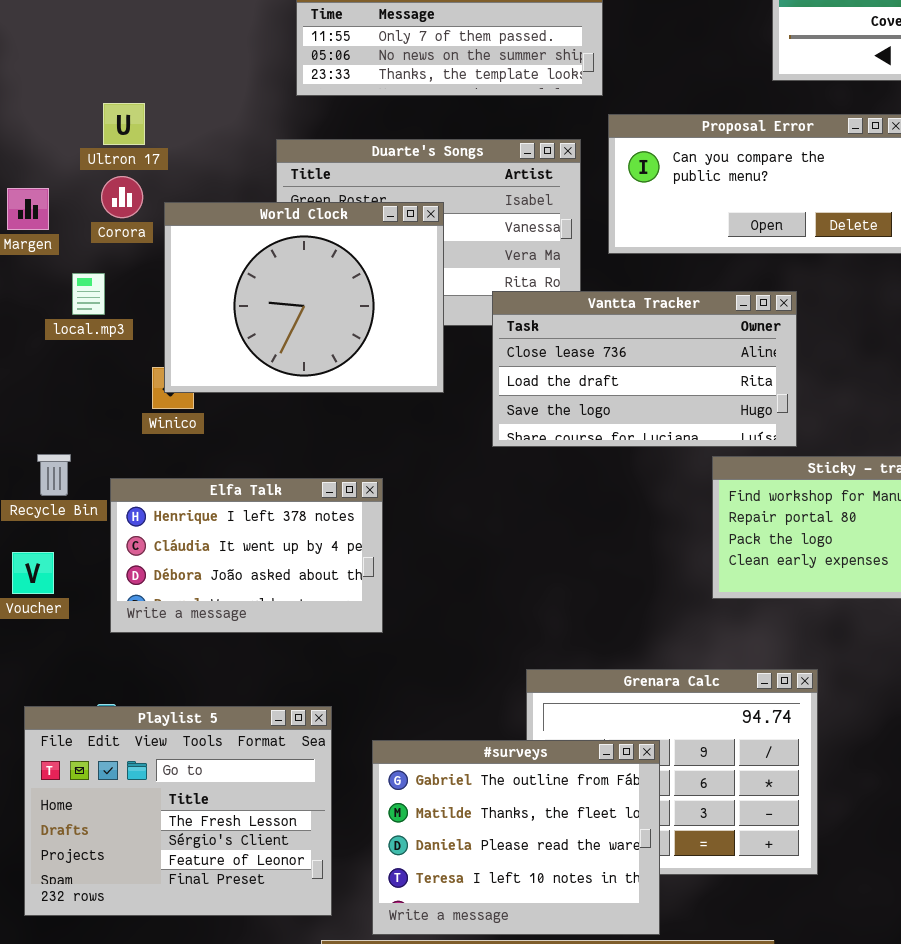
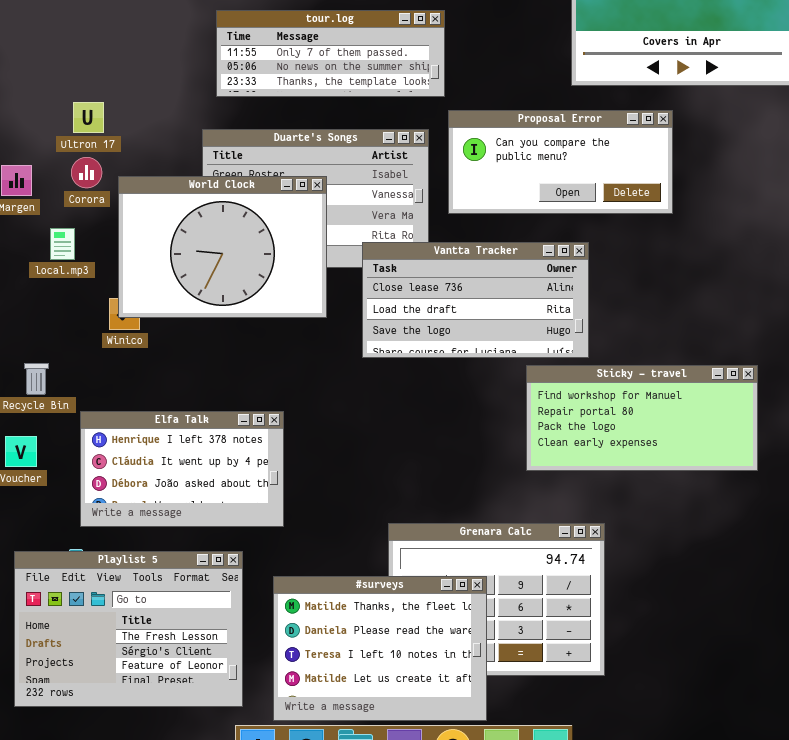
Elfa Talk: [110,478,383,633] -> [80,411,284,527], moved
#surveys: [372,740,660,935] -> [273,576,487,721], scrolled down 1 row

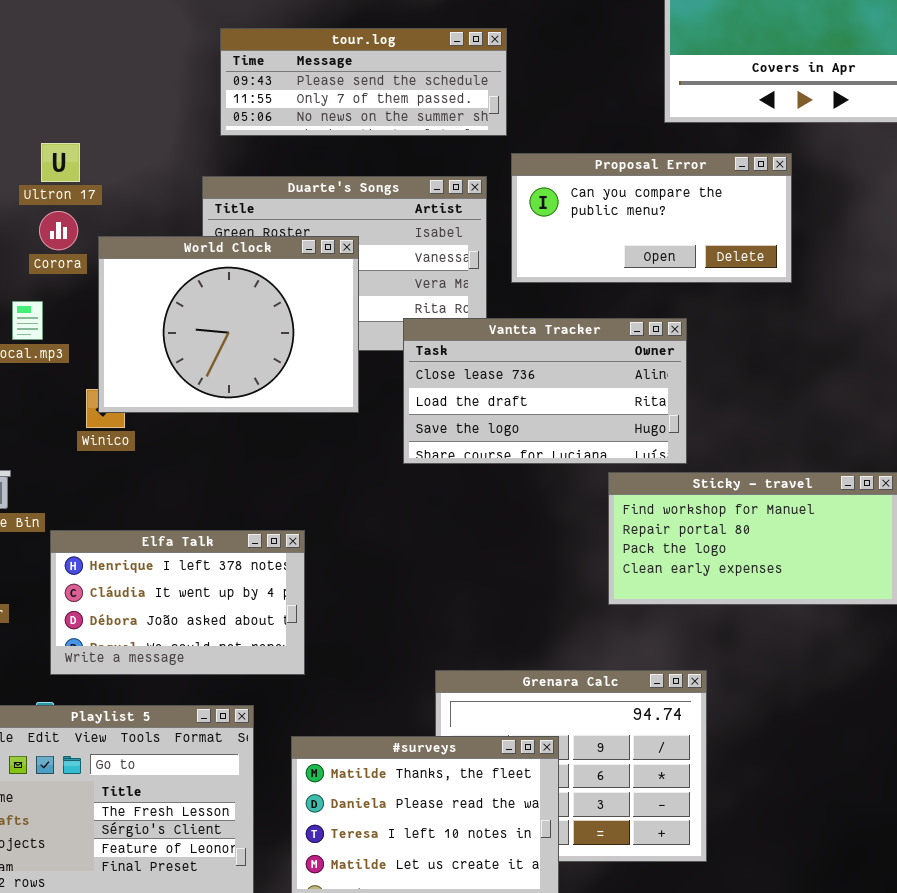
tour.log: [216,10,445,97] -> [220,28,507,136], scrolled up 1 row

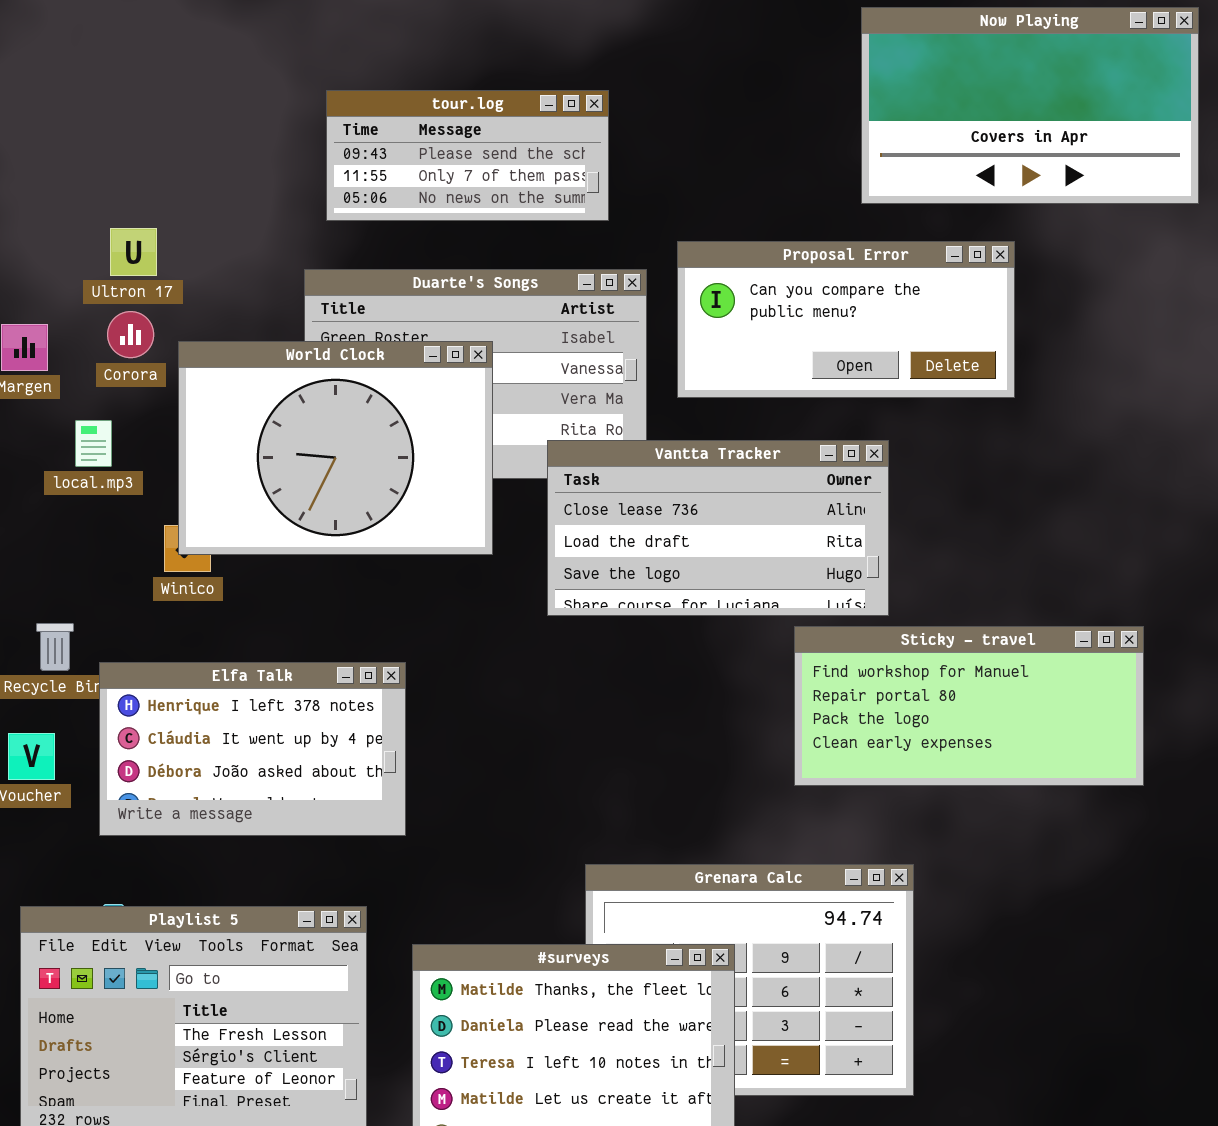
tour.log: [220,28,507,136] -> [326,90,609,221], resized
Elfa Talk: [50,530,305,675] -> [99,662,406,836], moved

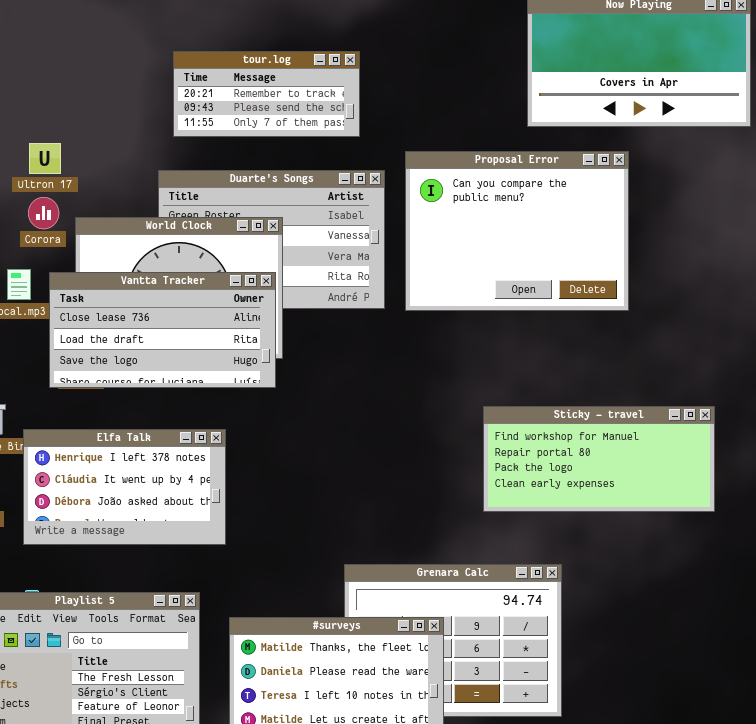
tour.log: [326,90,609,221] -> [173,51,360,137], scrolled up 1 row
Proposal Error: [677,241,1015,398] -> [405,151,629,311], resized
Vantta Tracker: [547,440,889,616] -> [49,272,276,388], moved

